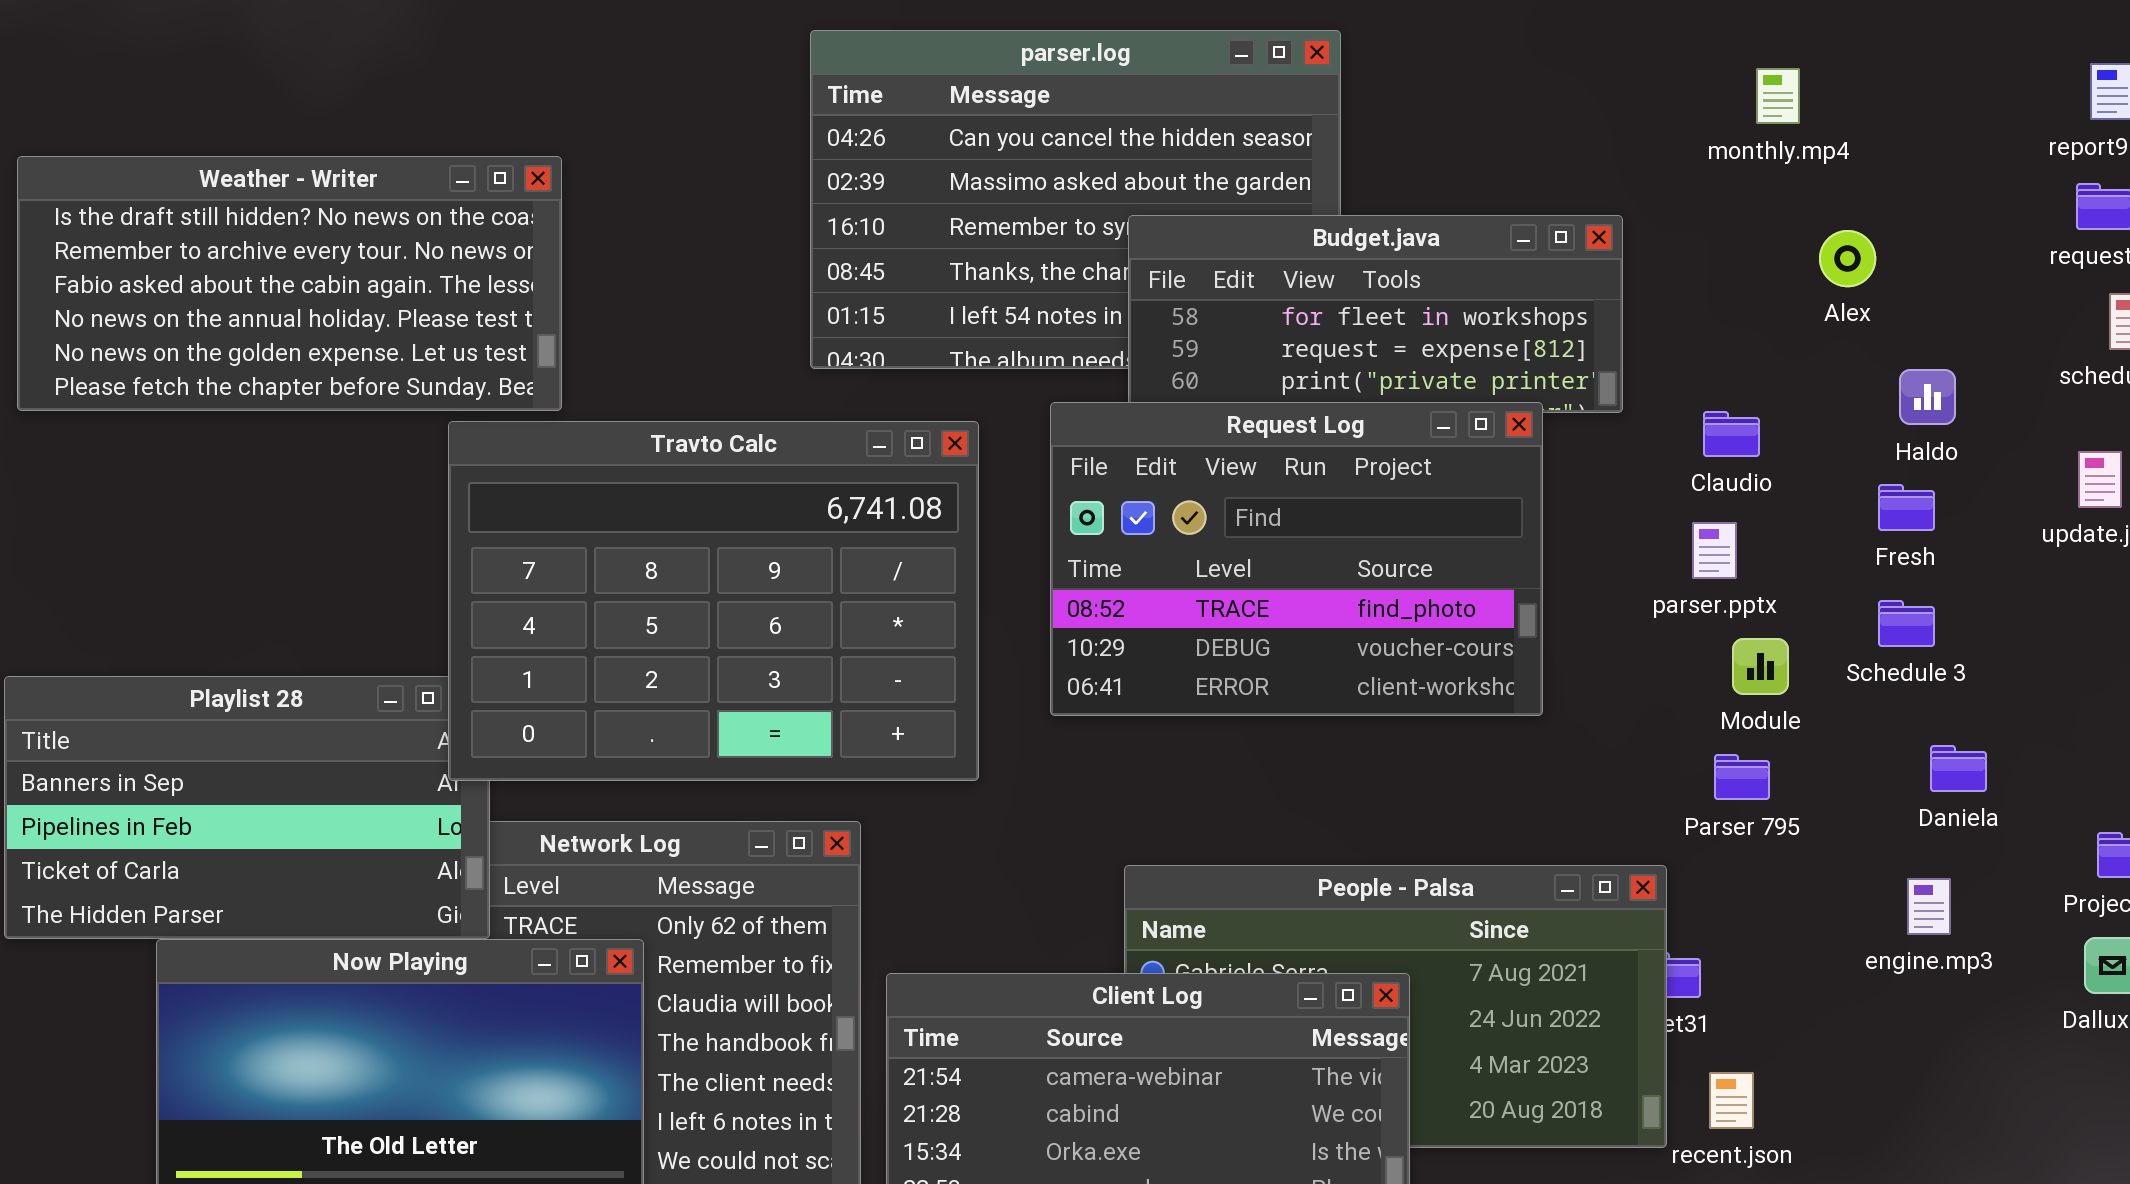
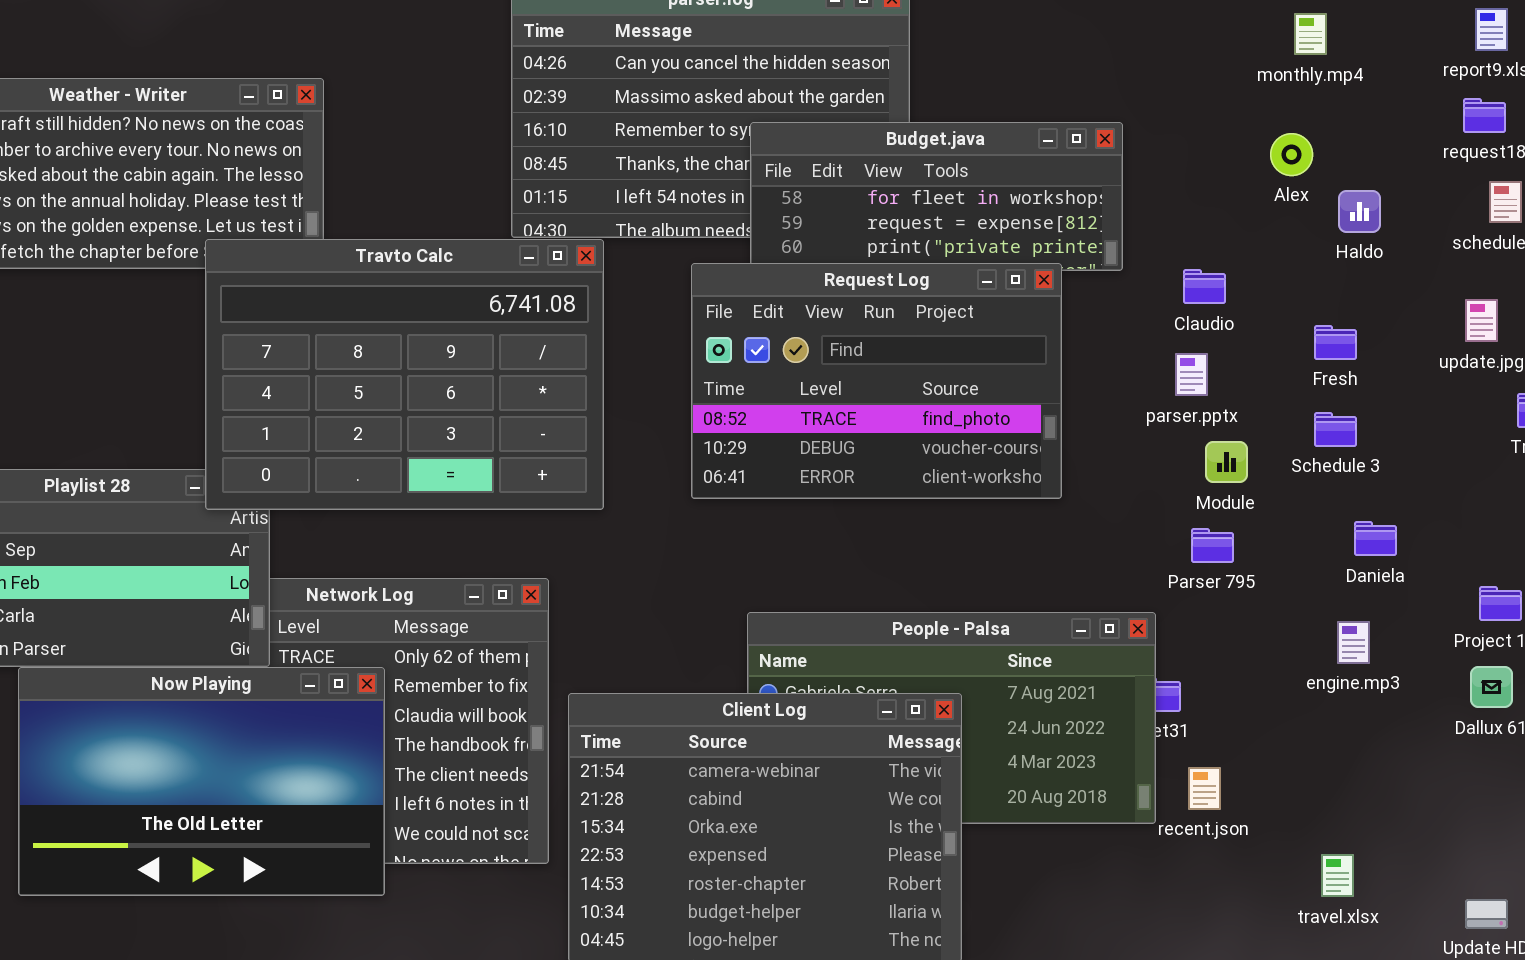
monthly.mp4: [1756,68,1800,124] -> [1294,13,1327,55], moved
Haldo: [1899,369,1956,425] -> [1338,190,1381,233], moved
Travto Calc: [448,421,979,781] -> [205,239,604,510], moved

